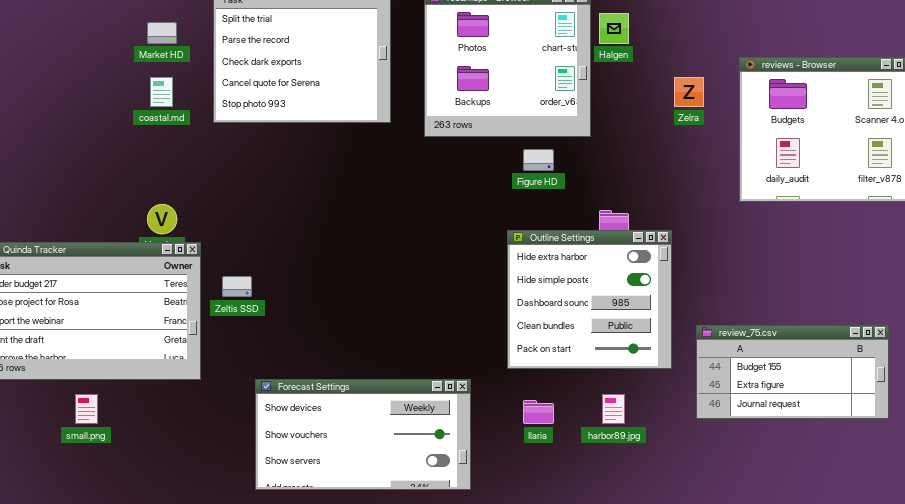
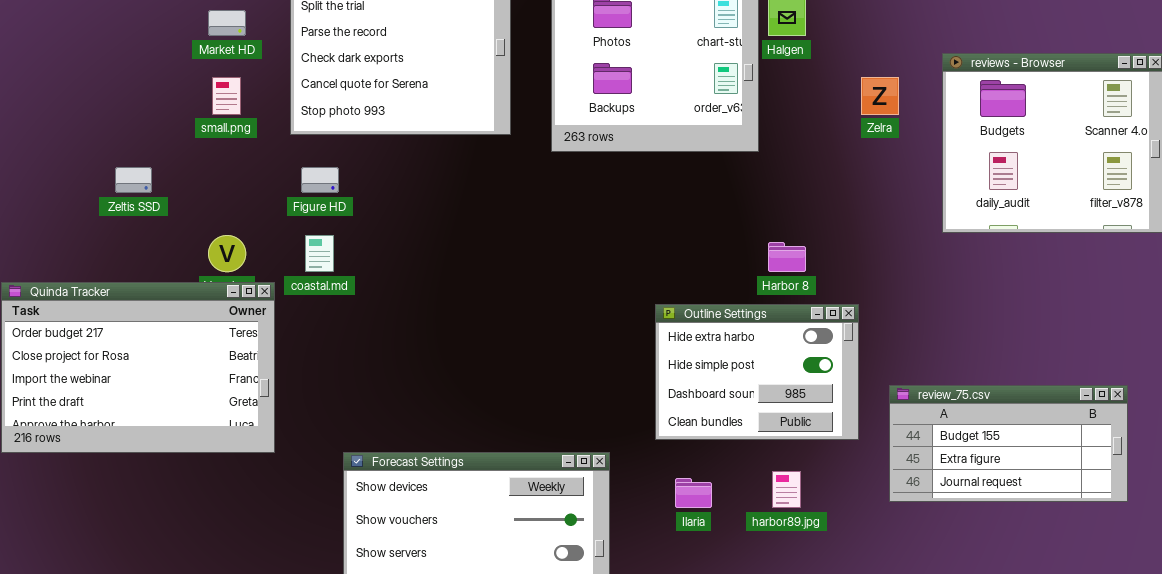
coastal.md: [150,77,173,107] -> [305,235,334,272], moved
Figure HD: [523,149,554,171] -> [301,167,339,193], moved
Outline Settings: [507,230,672,369] -> [655,304,859,440], resized
Zeltis SSD: [222,276,252,297] -> [115,167,152,193], moved
small.png: [75,394,98,424] -> [212,77,241,115], moved

